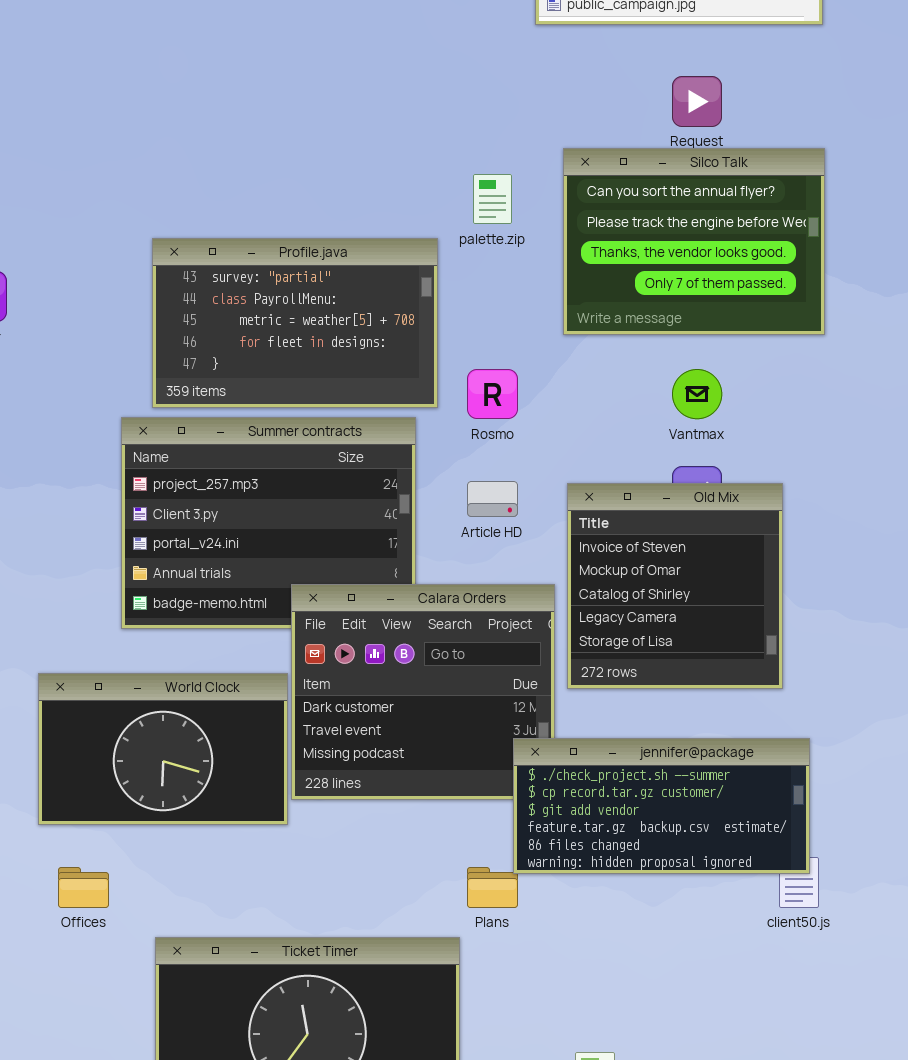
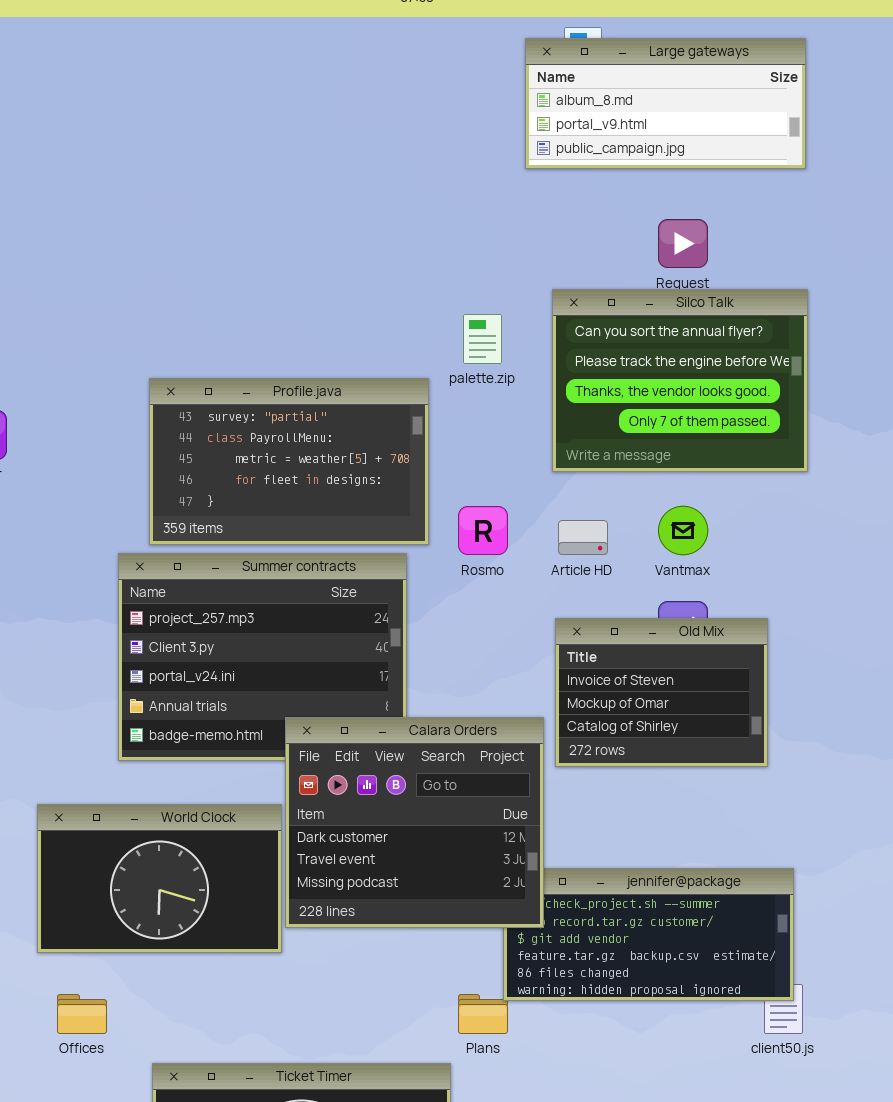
Article HD: [467,481,518,517] -> [558,520,608,555], moved
Old Mix: [567,483,783,689] -> [555,618,768,767], resized
Calara Orders: [291,584,555,800] -> [285,717,544,928], raised

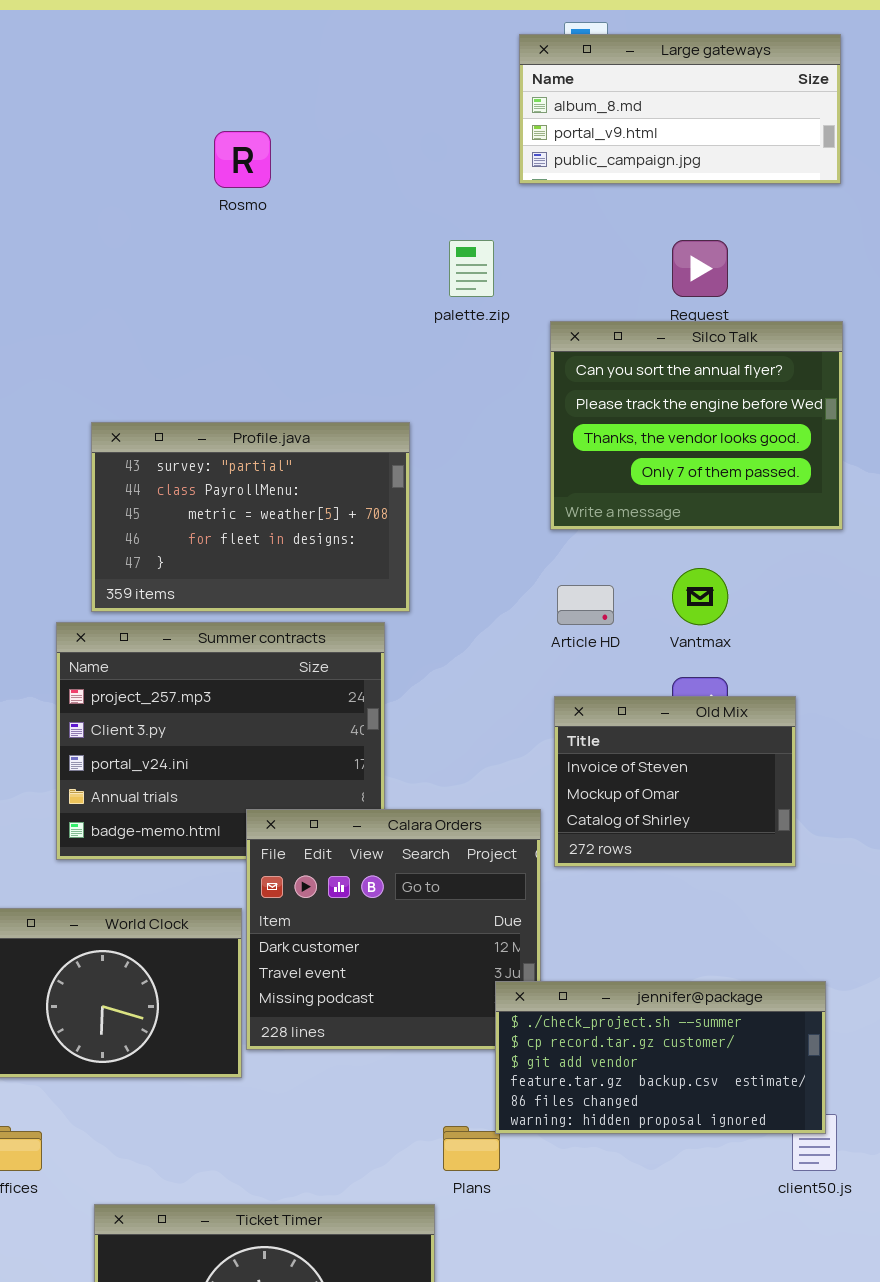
palette.zip: [463,314,502,364] -> [449,240,494,297], moved
Rosmo: [458,506,508,555] -> [214,131,271,188], moved
jennifer@package: [503,868,794,1001] -> [495,981,826,1134], raised

